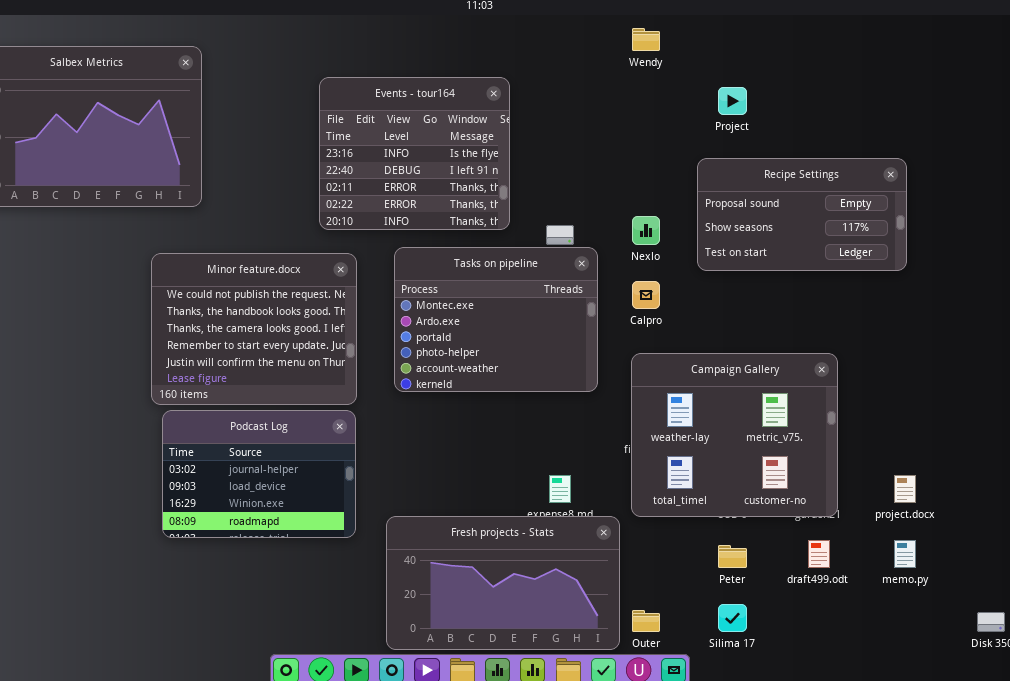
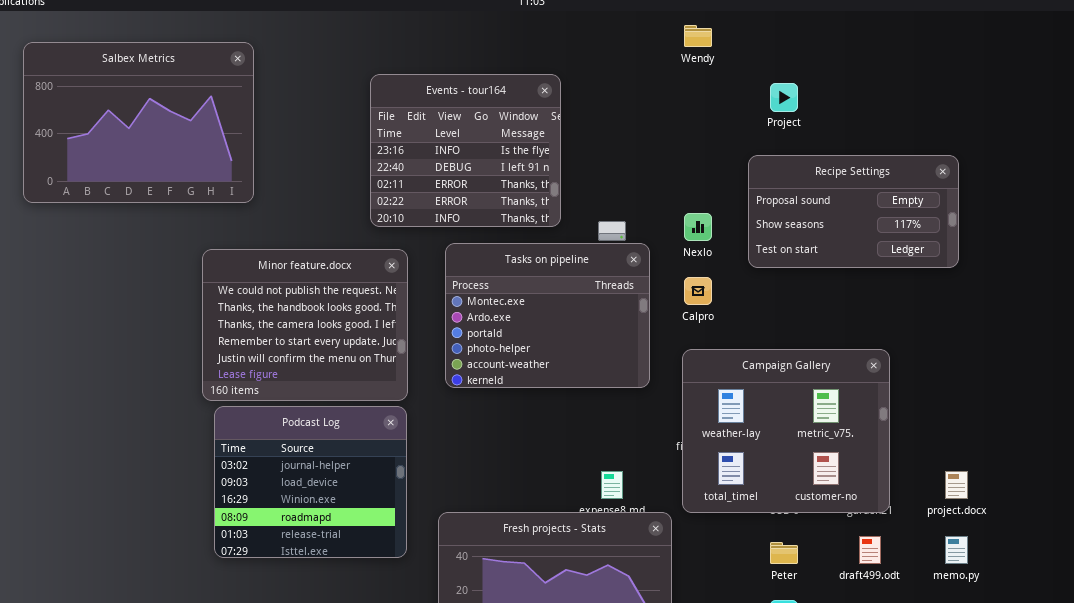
Podcast Log: [162,410,356,538] -> [214,406,407,558], resized

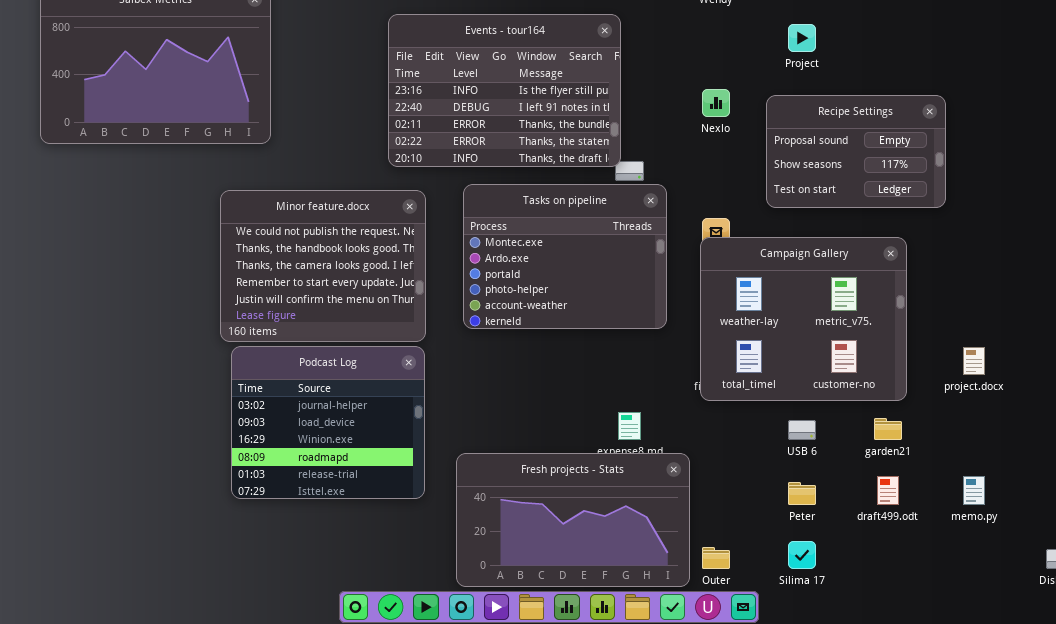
Events - tour164: [370,74,561,227] -> [388,14,621,167], resized
Recipe Settings: [748,155,959,268] -> [766,95,946,208], resized
Nexlo: [684,213,712,241] -> [702,89,730,117], moved
Campaign Gallery: [682,349,890,513] -> [700,237,907,401], moved
project.docx: [945,471,968,499] -> [963,347,985,375], moved

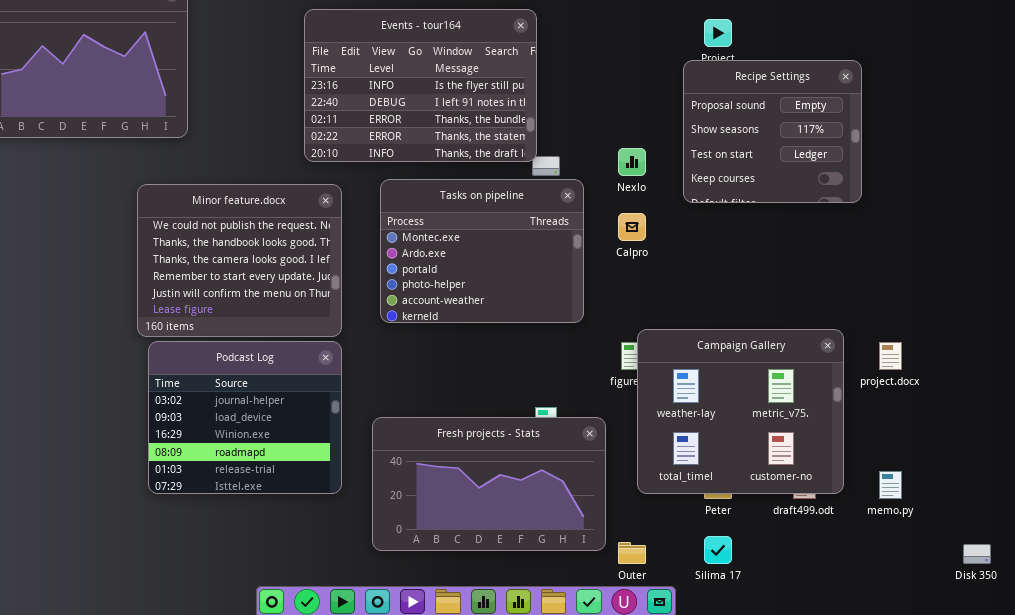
Nexlo: [702,89,730,117] -> [618,148,646,176], moved
Recipe Settings: [766,95,946,208] -> [683,60,862,203], resized
Campaign Gallery: [700,237,907,401] -> [637,329,844,494], moved
Fresh projects - Stats: [456,453,690,587] -> [372,417,606,551], moved

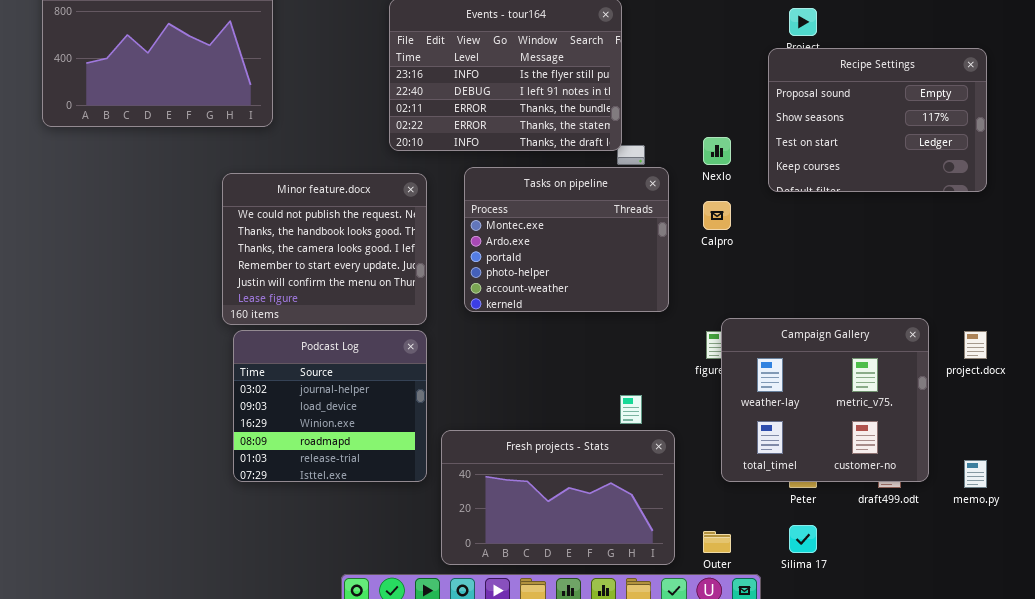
Recipe Settings: [683,60,862,203] -> [768,48,987,192], resized
Fresh projects - Stats: [372,417,606,551] -> [441,430,675,565], moved

